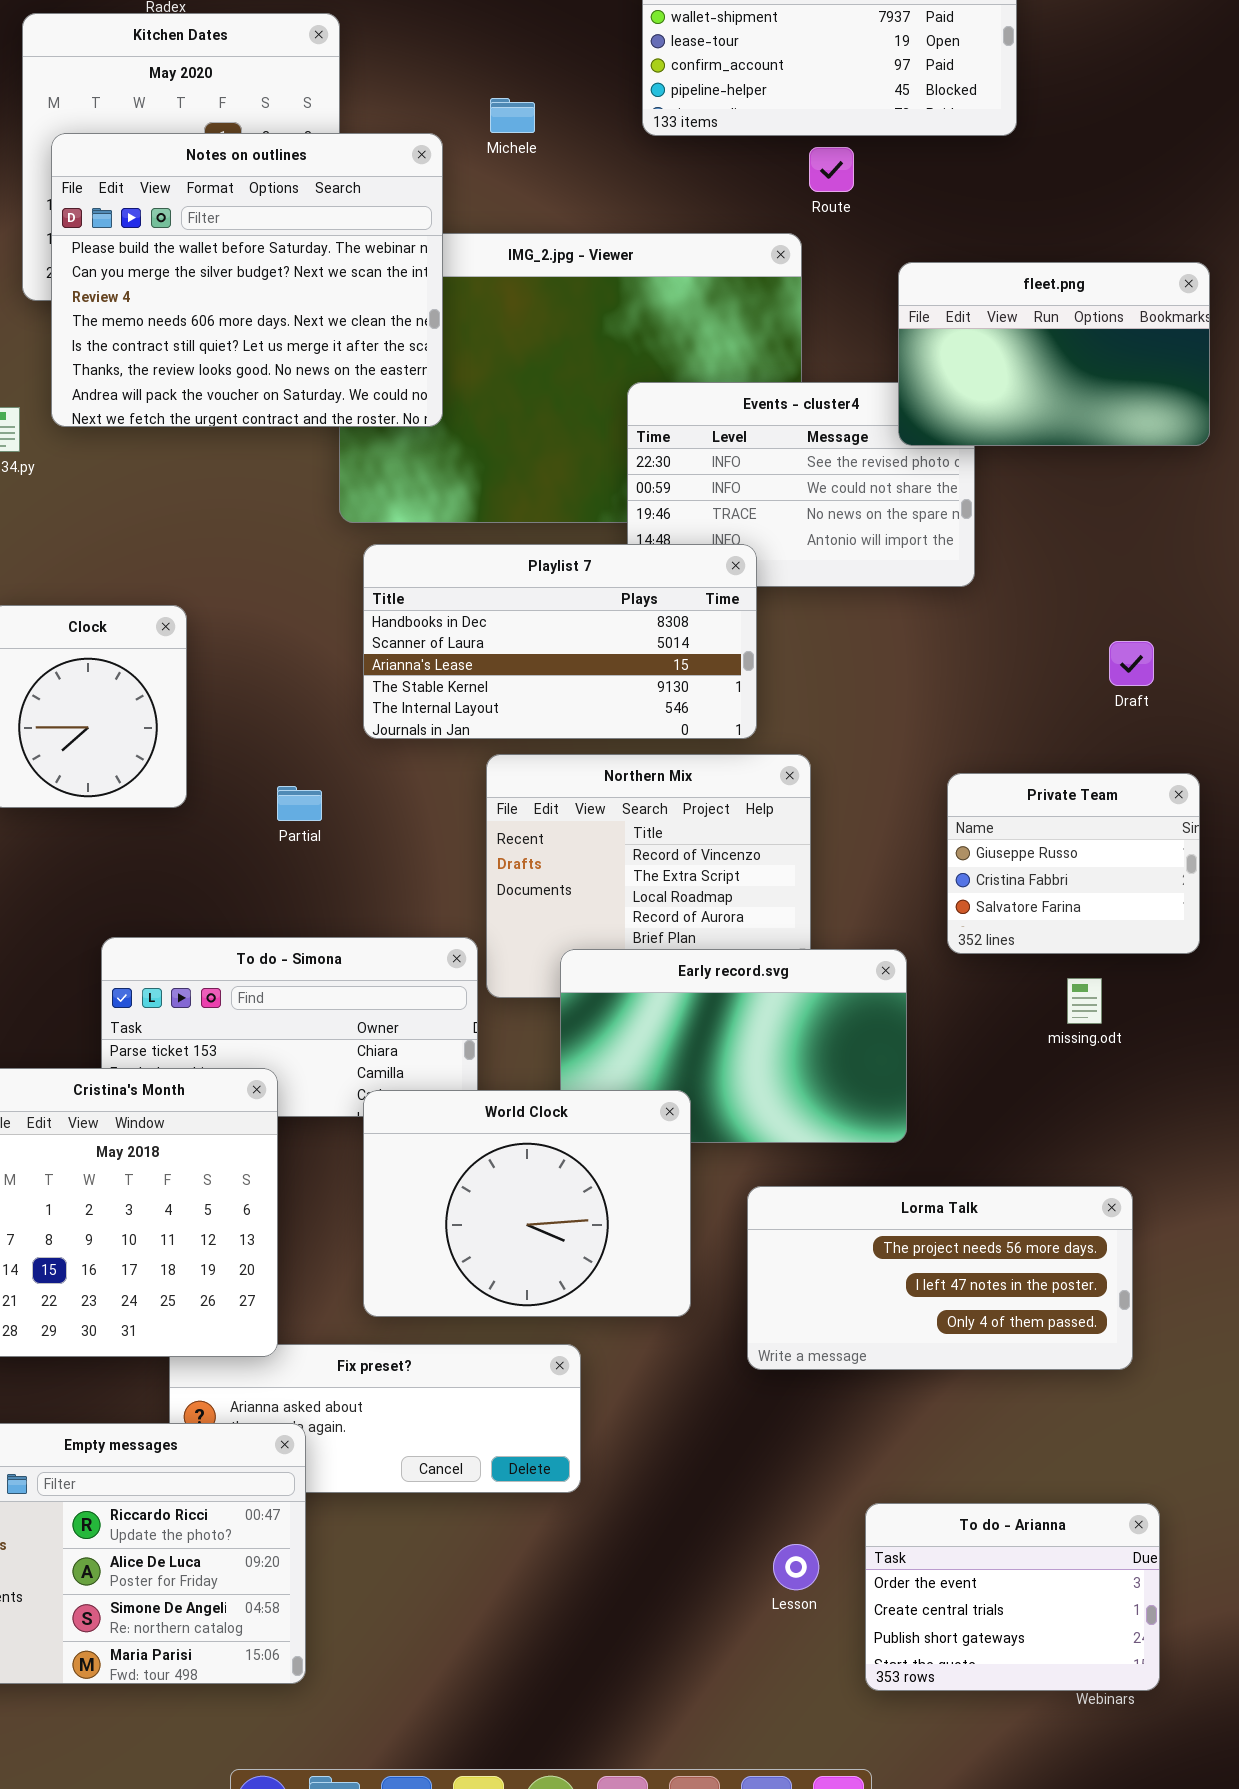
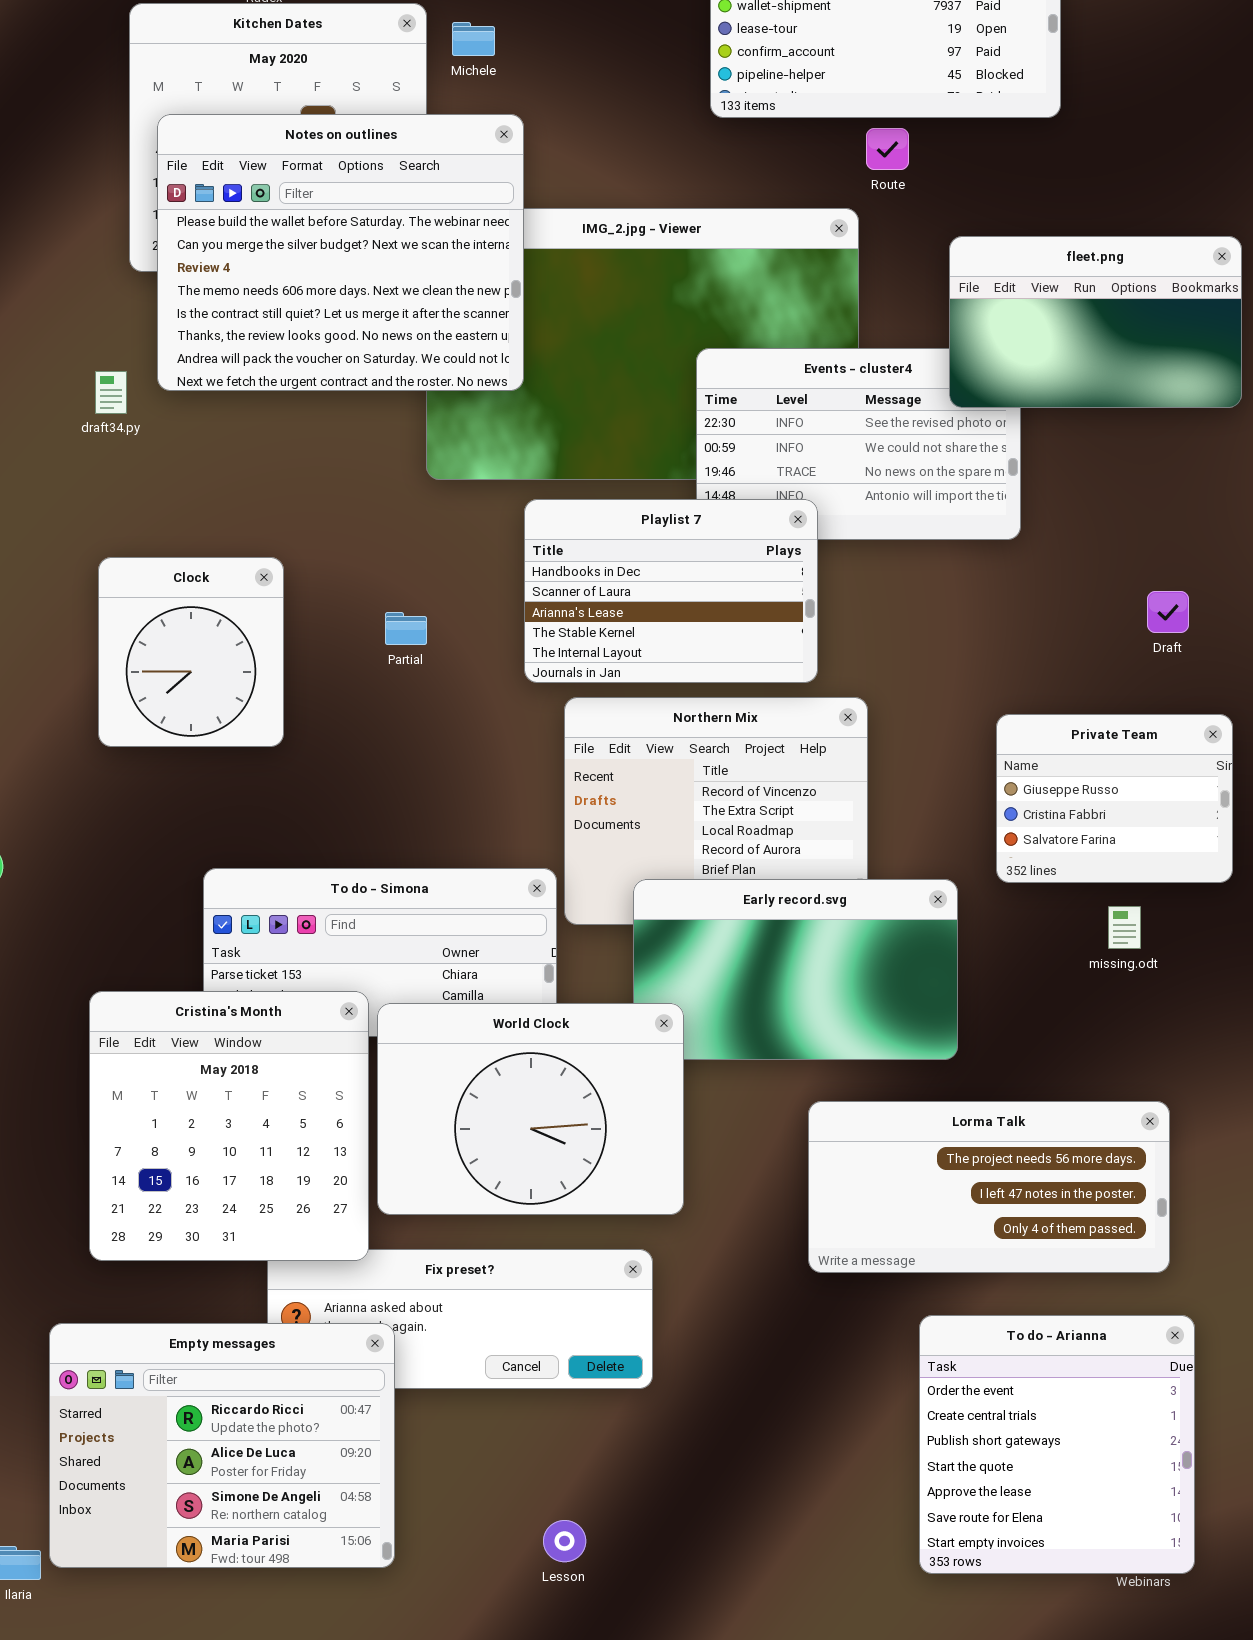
Michele: [490,98,535,133] -> [452,22,495,56], moved
Playlist 7: [363,544,757,739] -> [524,499,818,683], resized
Partial: [277,786,322,821] -> [385,612,427,645], moved
World Clock: [363,1090,691,1317] -> [377,1003,684,1215], moved
To do - Arianna: [865,1503,1160,1691] -> [919,1315,1195,1574], resized
Lesson: [773,1544,819,1590] -> [543,1520,586,1562], moved

